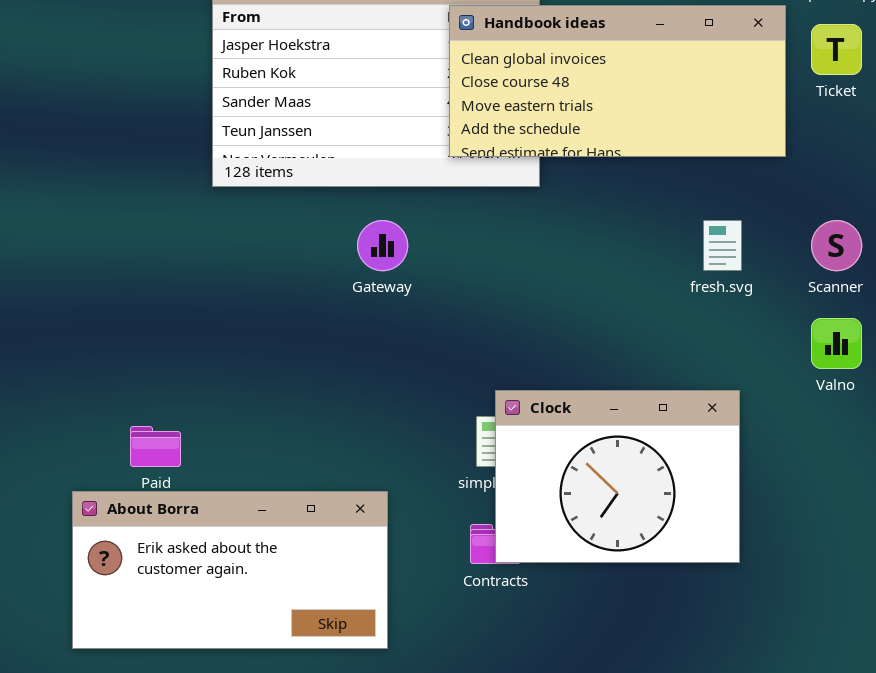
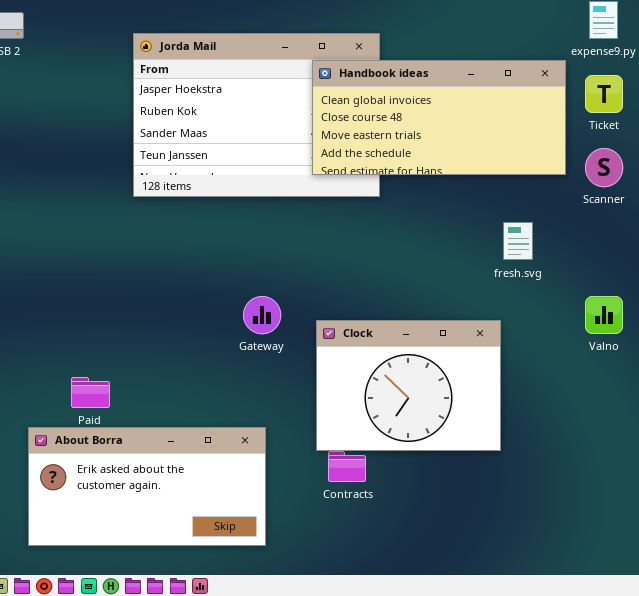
Gateway: [357,220,408,271] -> [243,296,281,334], moved
Scanner: [811,220,862,271] -> [585,148,623,187], moved
Clock: [495,390,740,563] -> [316,320,501,451], moved

